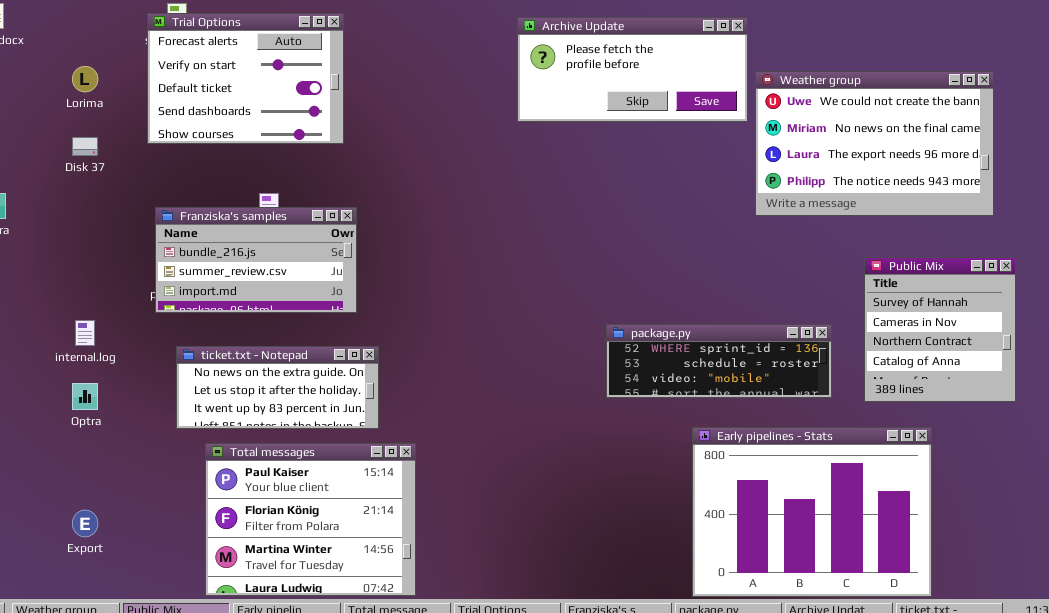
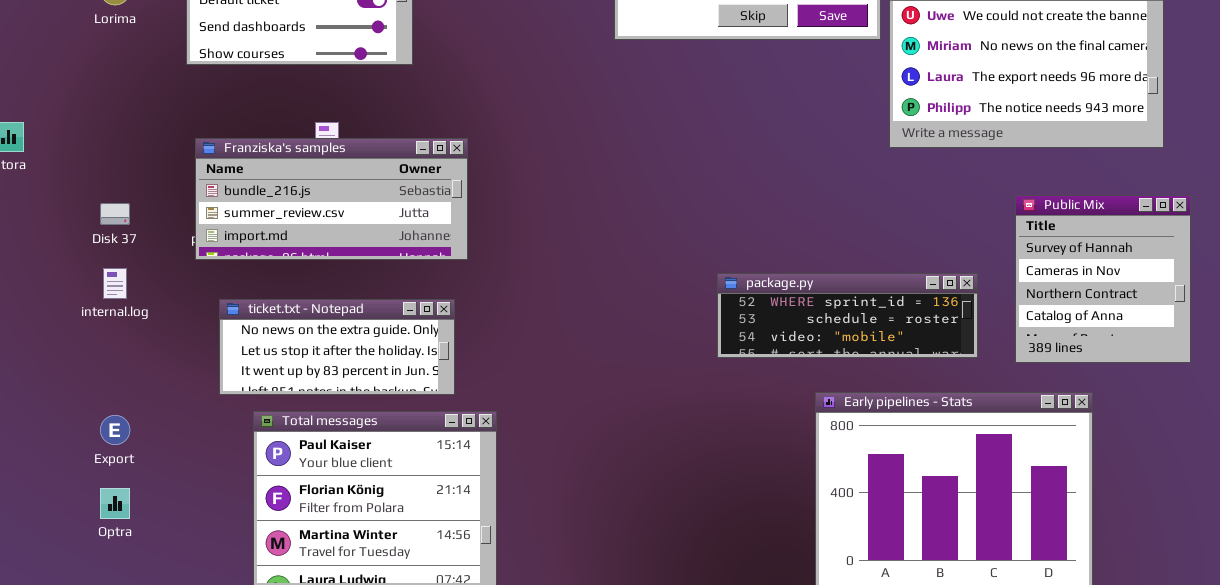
Disk 37: [72,137,98,156] -> [100,203,130,225], moved
Franziska's samples: [155,207,357,313] -> [195,138,468,260], resized
Optra: [72,383,98,410] -> [100,488,130,519], moved
Export: [72,510,98,537] -> [100,415,130,445], moved

